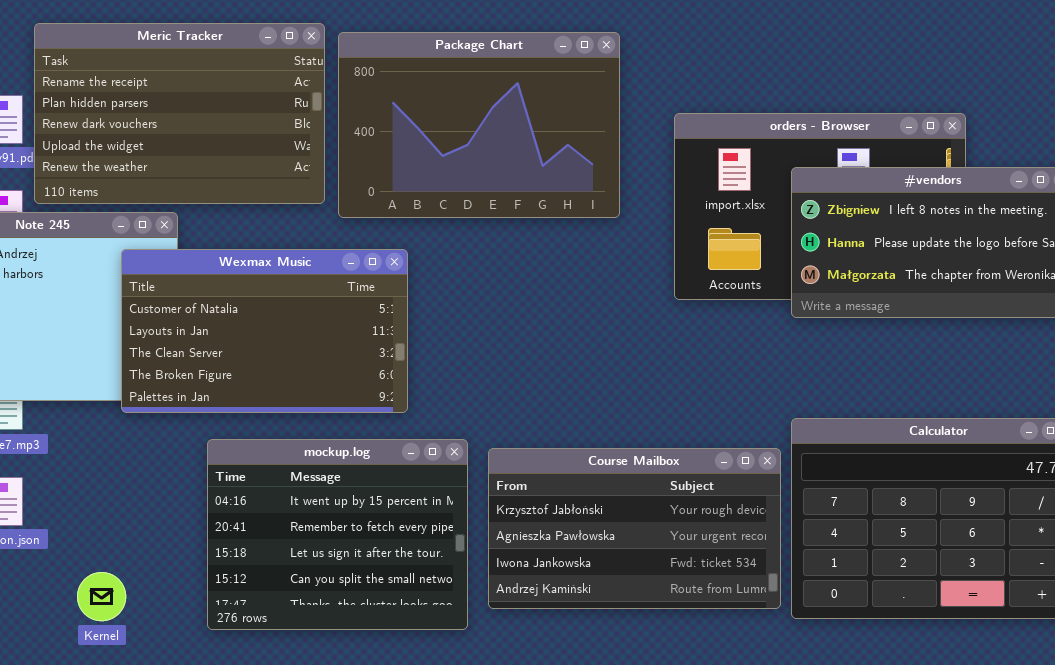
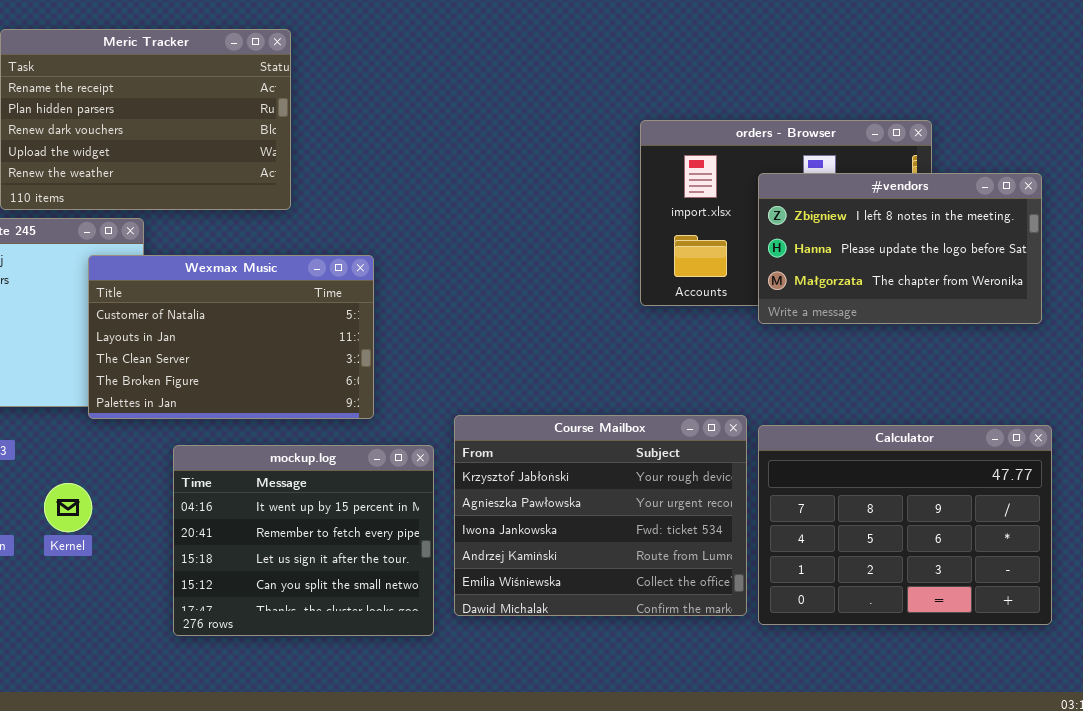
Package Chart: [338,32,620,218] -> none, closed
Course Mailbox: [488,448,781,609] -> [454,415,747,616], resized
Kernel: [77,572,126,621] -> [44,483,92,532], moved

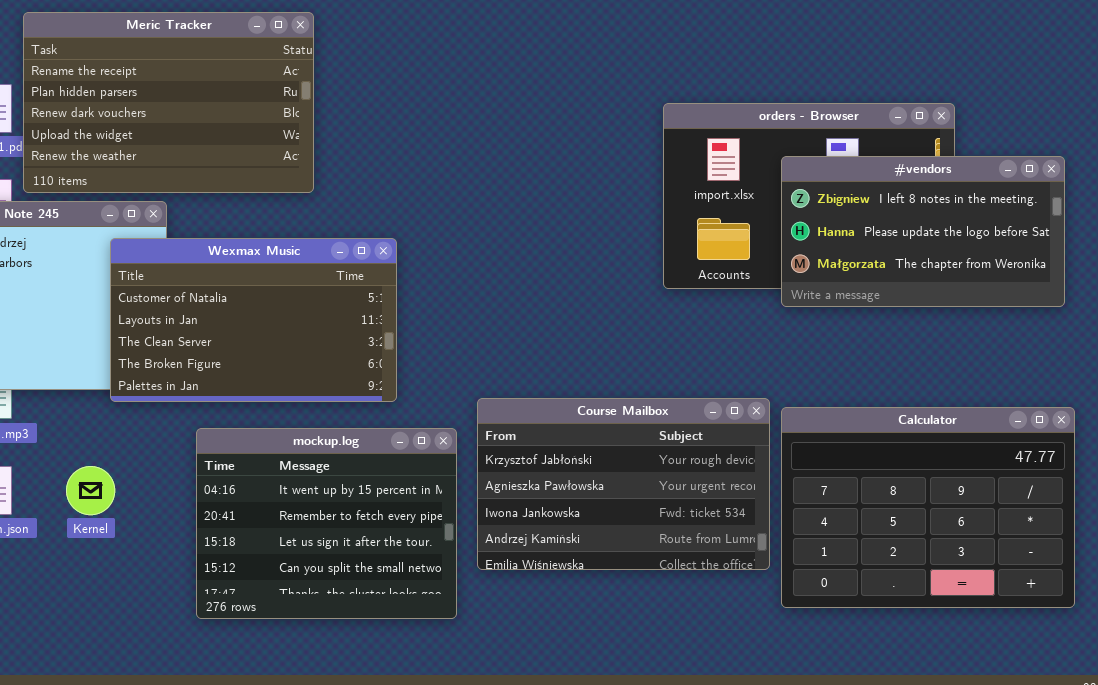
Course Mailbox: [454,415,747,616] -> [477,398,770,570], resized

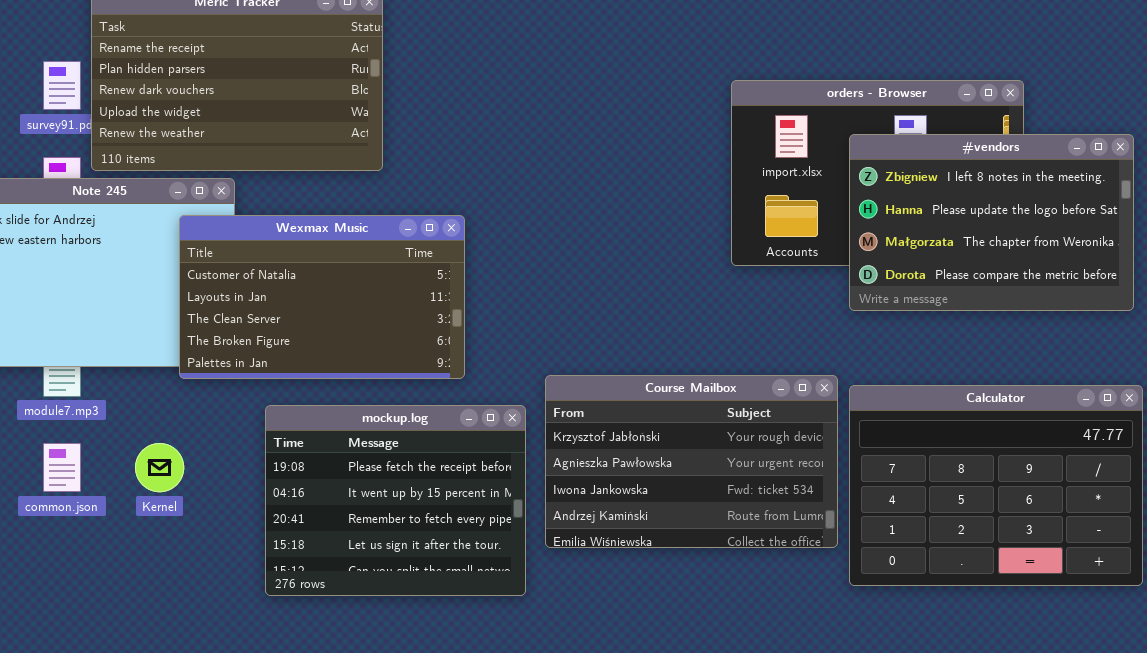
#vendors: [781,156,1065,307] -> [849,134,1134,311], resized
mockup.log: [196,428,457,619] -> [265,405,526,596], scrolled up 1 row

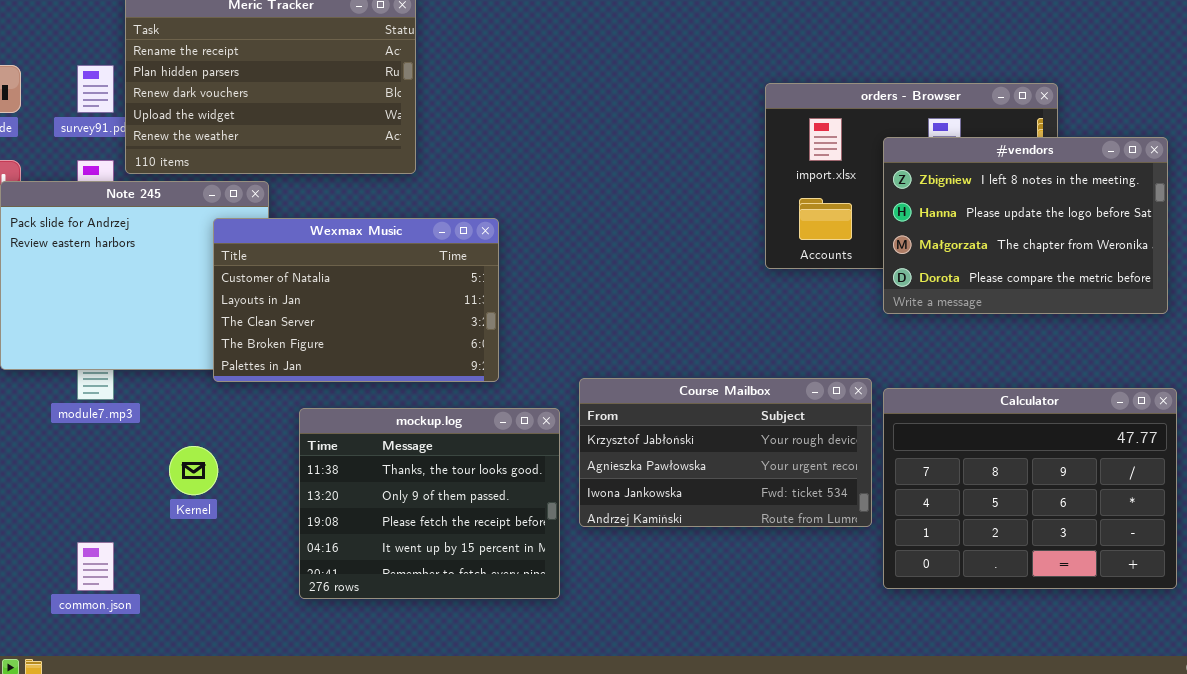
Course Mailbox: [545,375,838,548] -> [579,378,872,527], resized
mockup.log: [265,405,526,596] -> [299,408,560,599], scrolled up 2 rows
common.json: [43,443,81,492] -> [77,542,114,591], moved

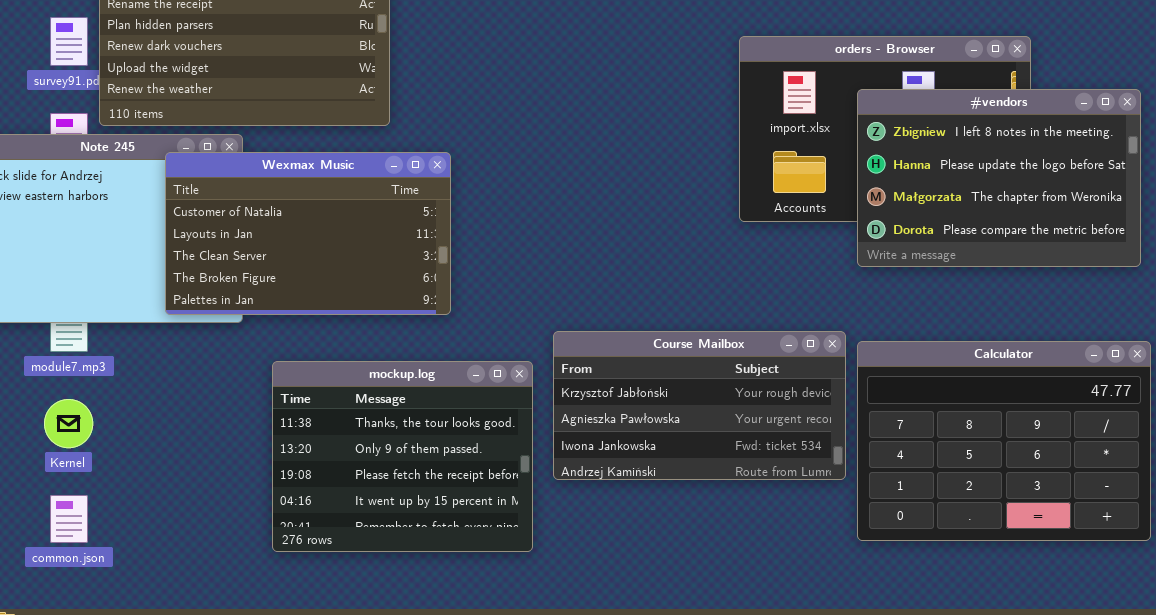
Wexmax Music: [213,218,499,382] -> [165,152,451,315], moved
Kernel: [169,446,218,495] -> [44,399,93,448], moved

